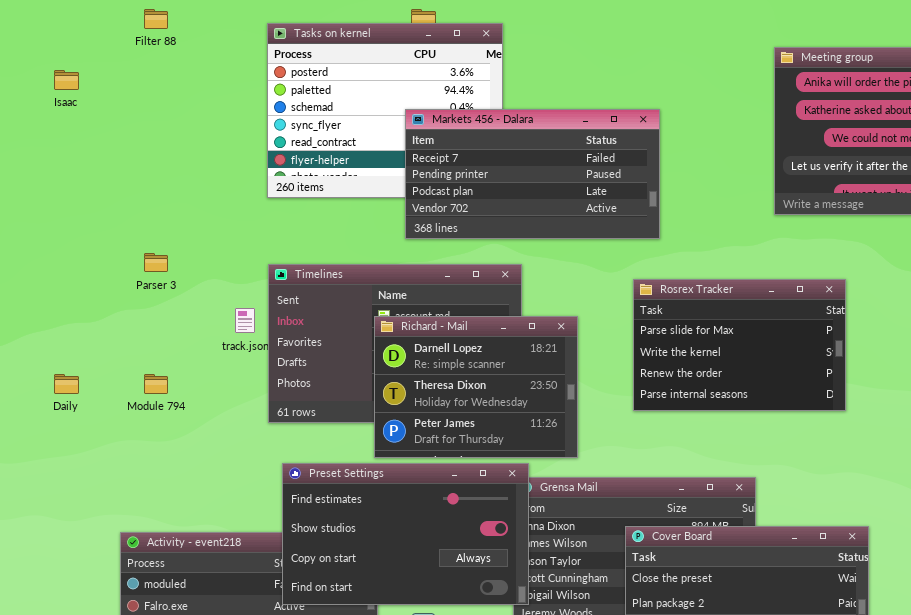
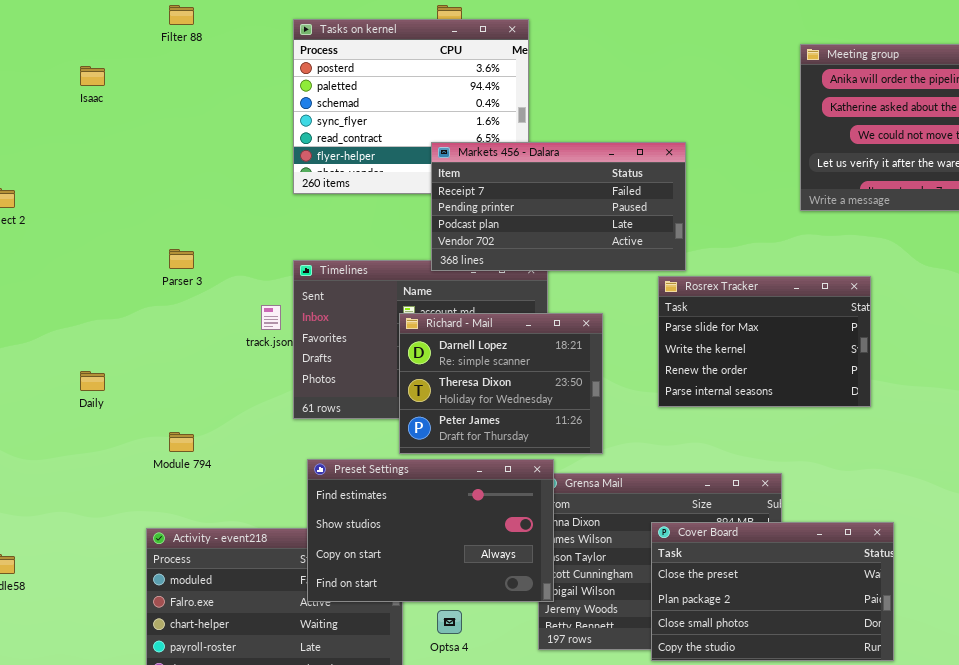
Markets 456 - Dalara: [405,109,660,239] -> [431,142,686,271], moved
Module 794: [144,374,168,394] -> [169,432,194,452], moved

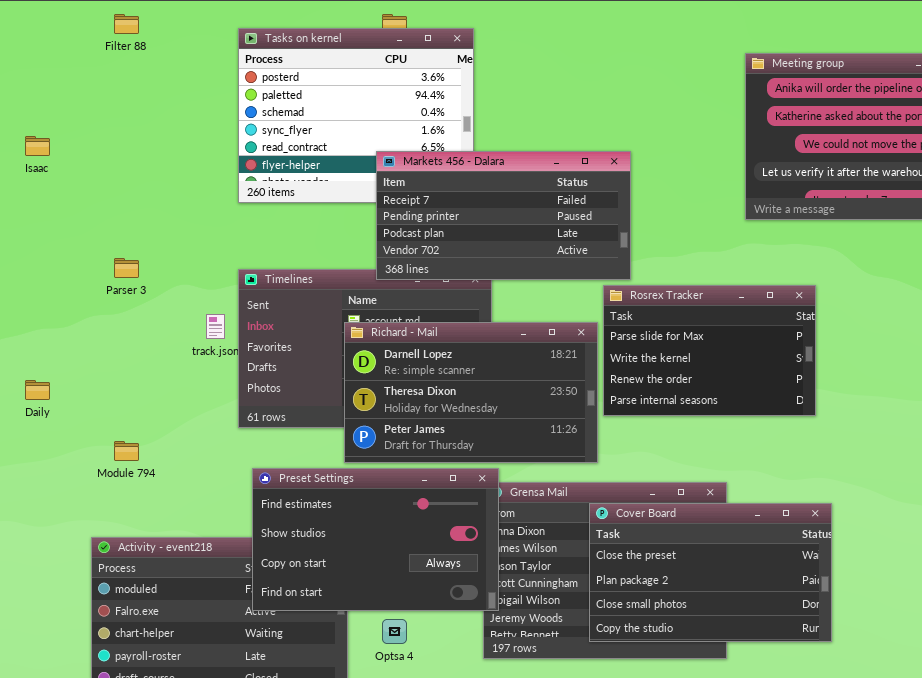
Isaac: [80,66,105,86] -> [25,136,50,156], moved
Richard - Mail: [399,313,603,454] -> [344,322,598,463], resized
Cover Board: [651,522,894,661] -> [589,503,832,642], moved

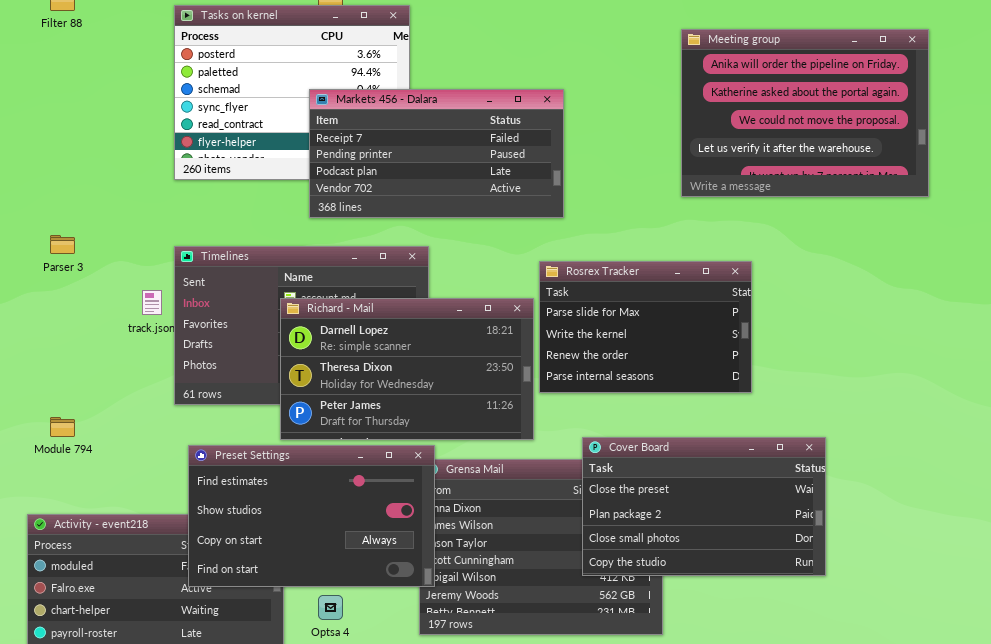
Markets 456 - Dalara: [376,151,631,280] -> [309,89,564,218], moved
Cover Board: [589,503,832,642] -> [582,437,826,576], moved

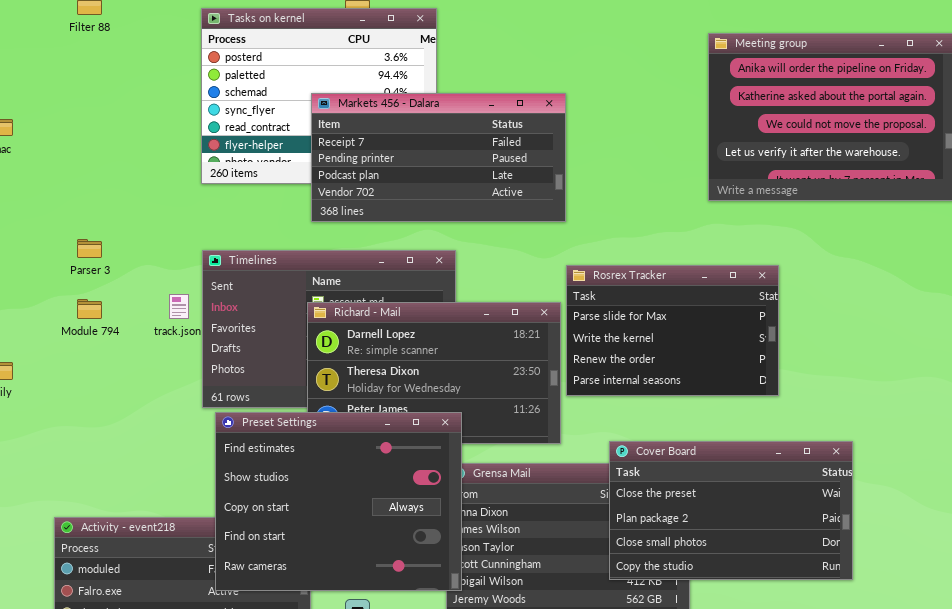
Markets 456 - Dalara: [309,89,564,218] -> [311,93,566,222], moved
Module 794: [50,417,75,437] -> [77,299,102,319], moved
Preset Settings: [188,445,435,587] -> [215,412,462,591], resized

